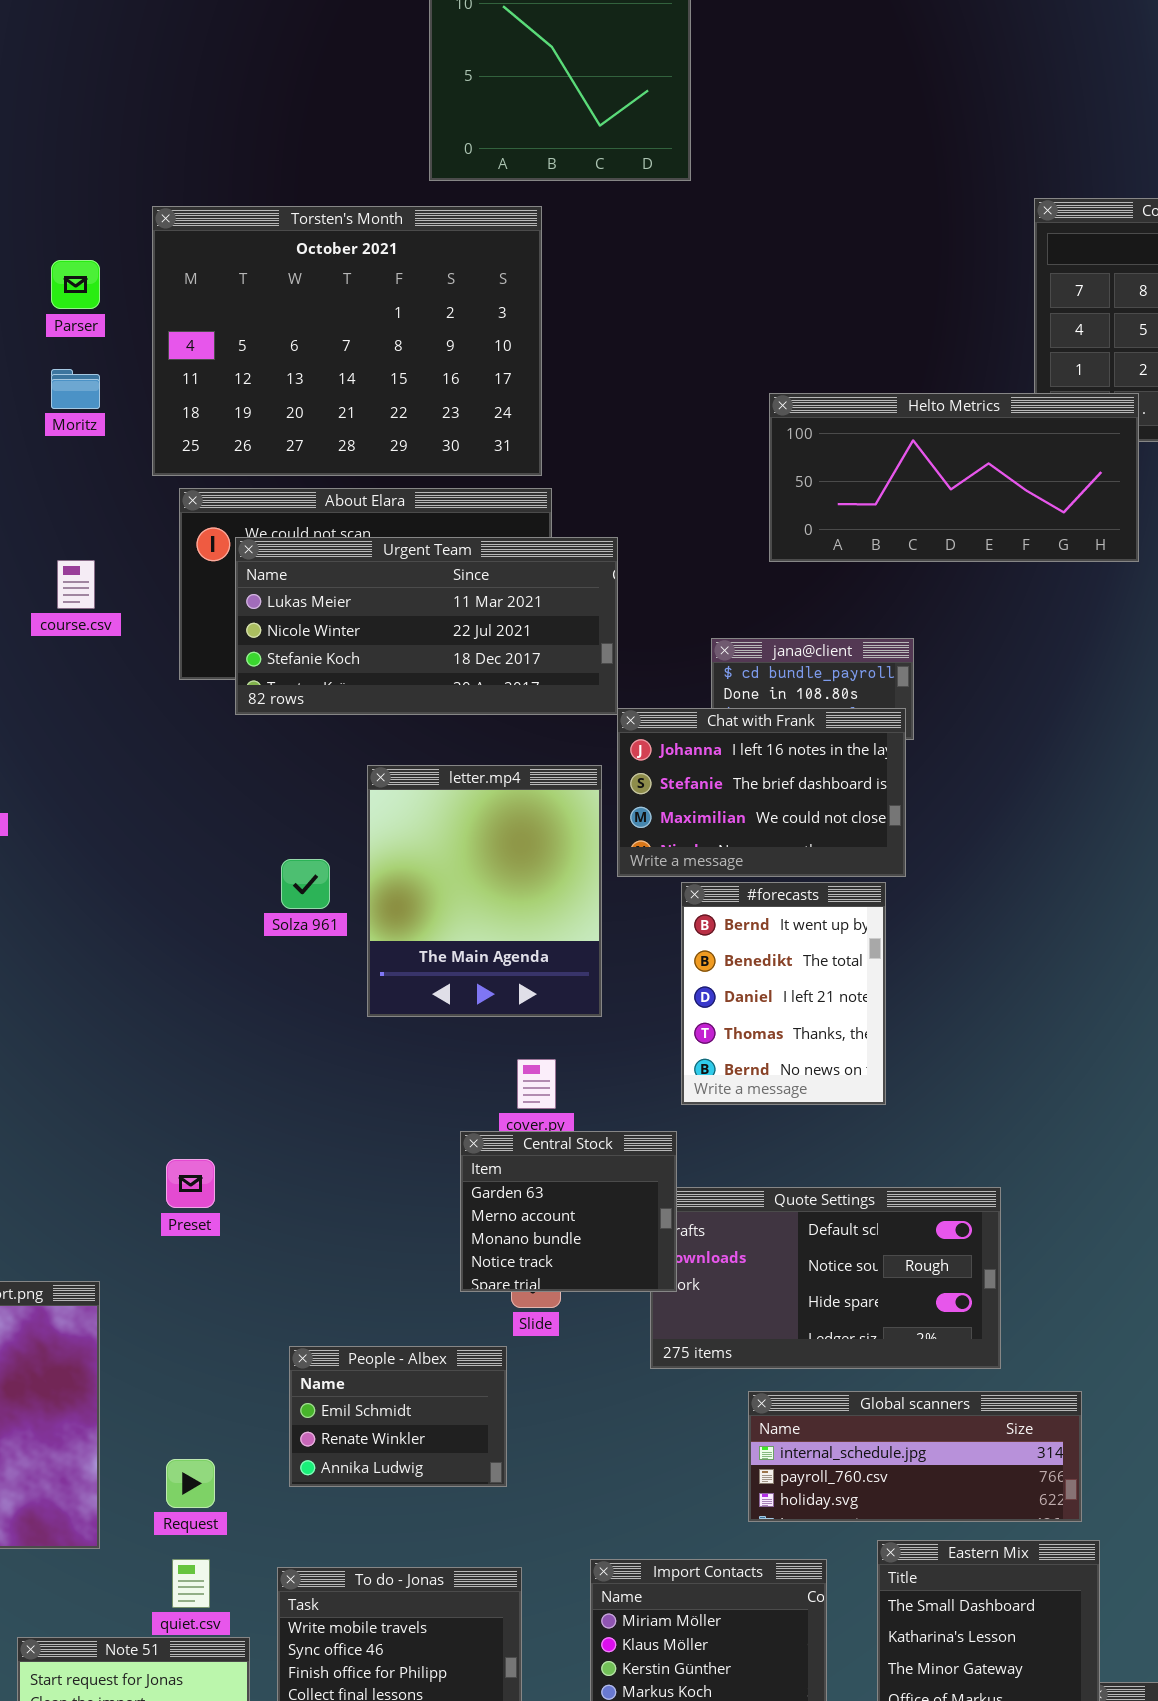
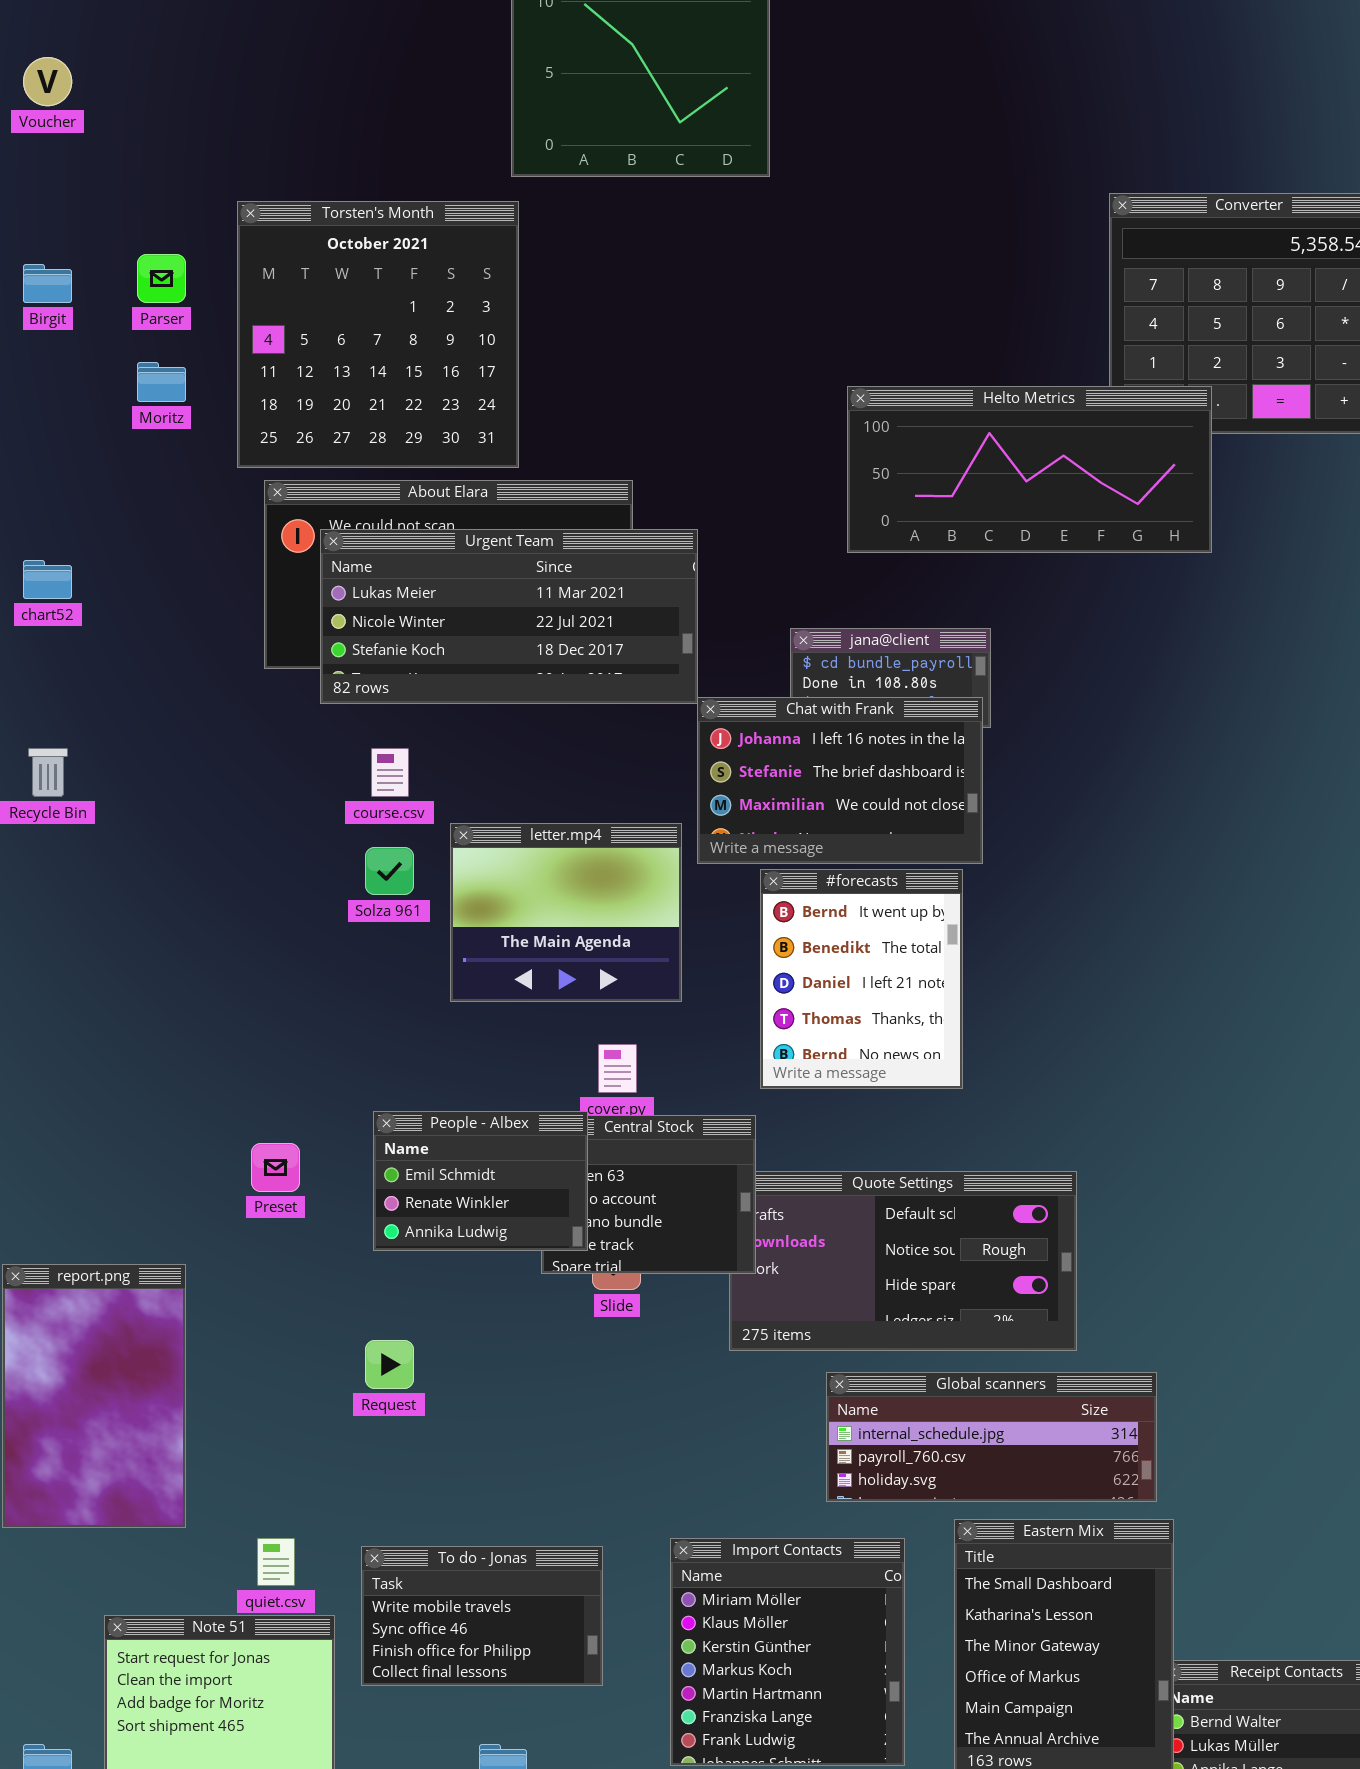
Torsten's Month: [152,206,542,476] -> [237,201,519,468], resized
course.csv: [57,560,95,609] -> [371,748,409,797], moved
letter.mp4: [367,765,602,1017] -> [450,823,682,1002], resized
People - Albex: [289,1346,507,1487] -> [373,1111,588,1251], moved
Request: [166,1459,215,1508] -> [365,1340,414,1389], moved

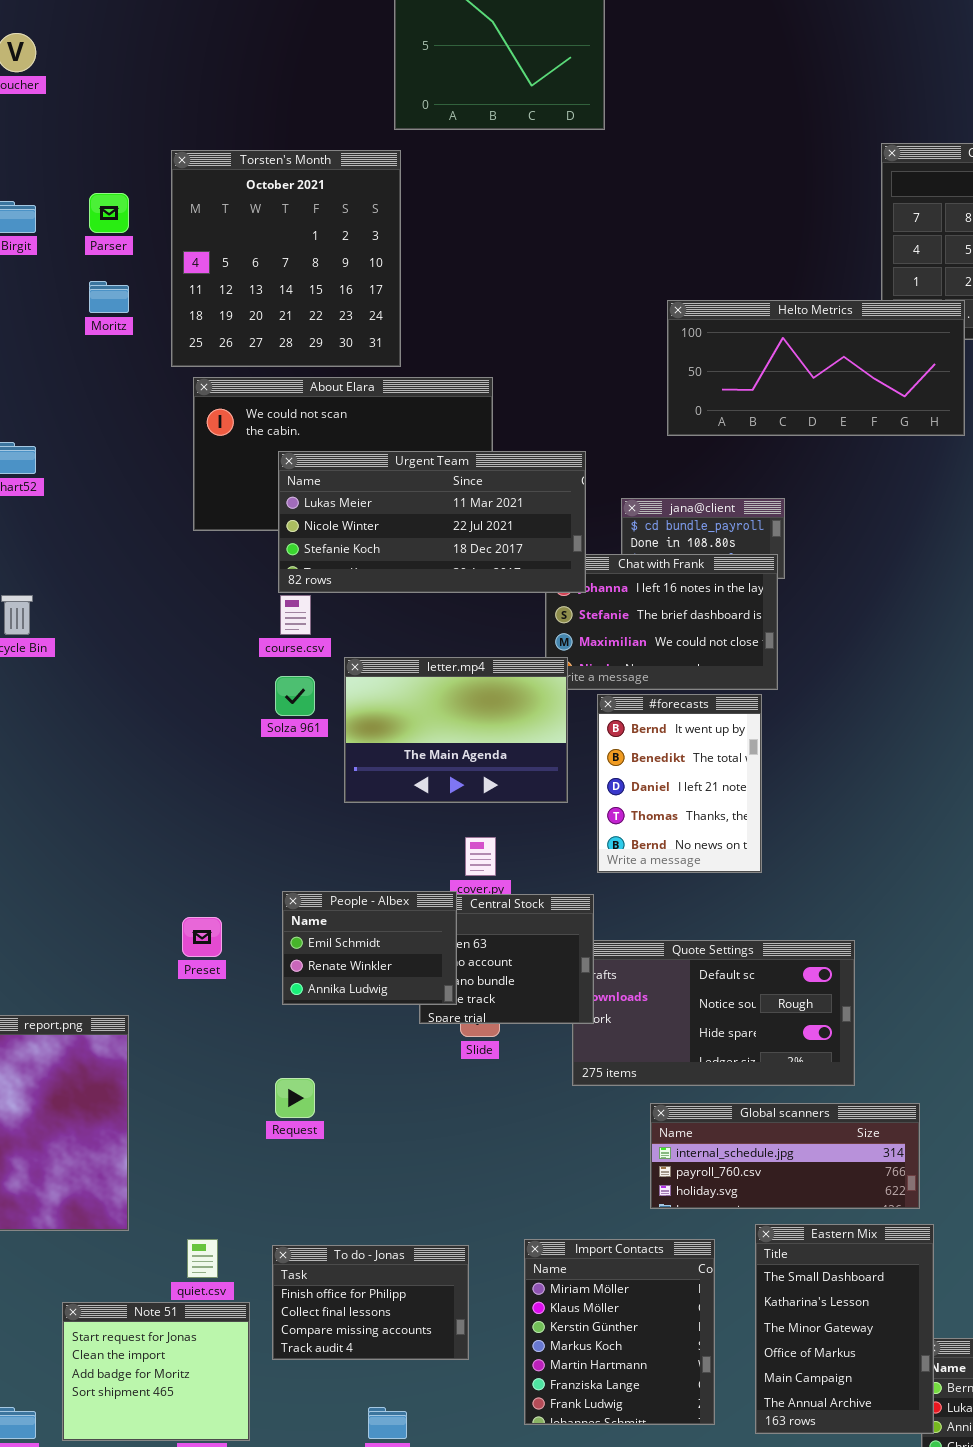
Urgent Team: [320,529,698,704] -> [278,451,586,593], moved
letter.mp4: [450,823,682,1002] -> [344,657,568,803], resized
To do - Jonas: [361,1546,603,1686] -> [272,1245,469,1360], scrolled down 2 rows

